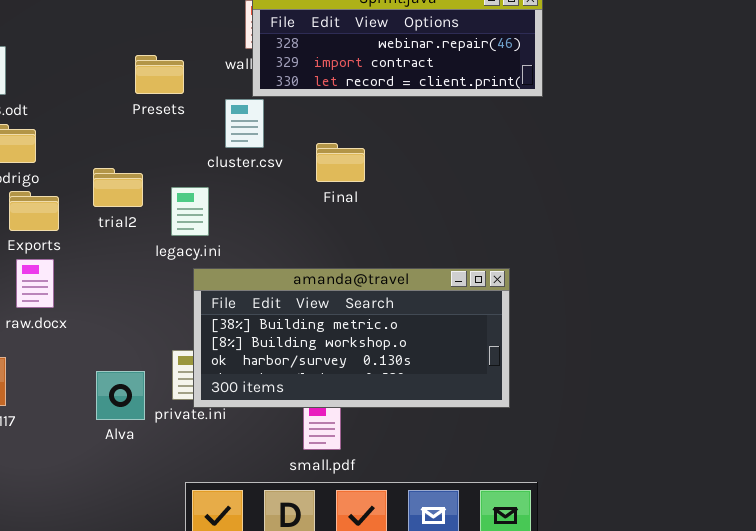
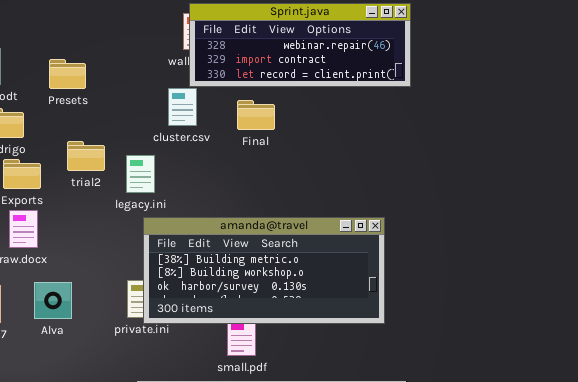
Presets: [135,55,184,94] -> [49,59,86,89], moved
Final: [316,143,365,182] -> [237,100,275,130], moved
Alva: [96,371,145,420] -> [34,282,72,319], moved

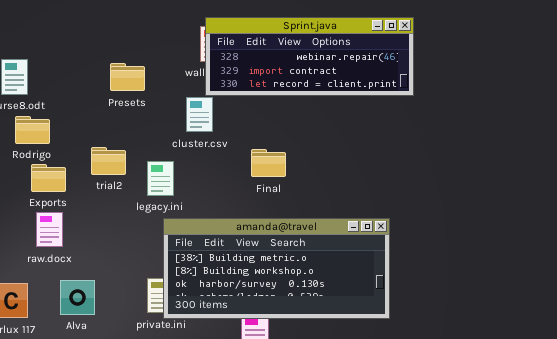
Presets: [49,59,86,89] -> [110,63,145,91], moved
Final: [237,100,275,130] -> [251,149,286,177], moved

